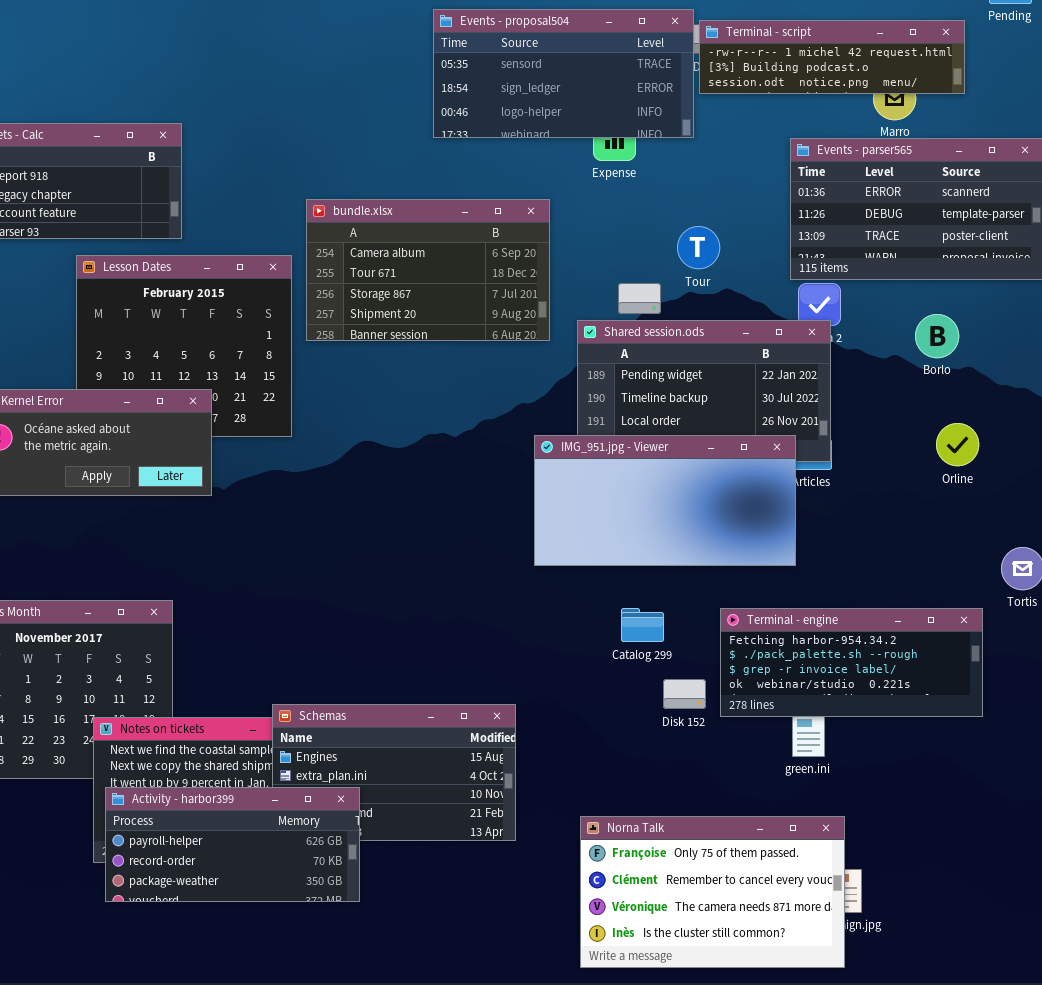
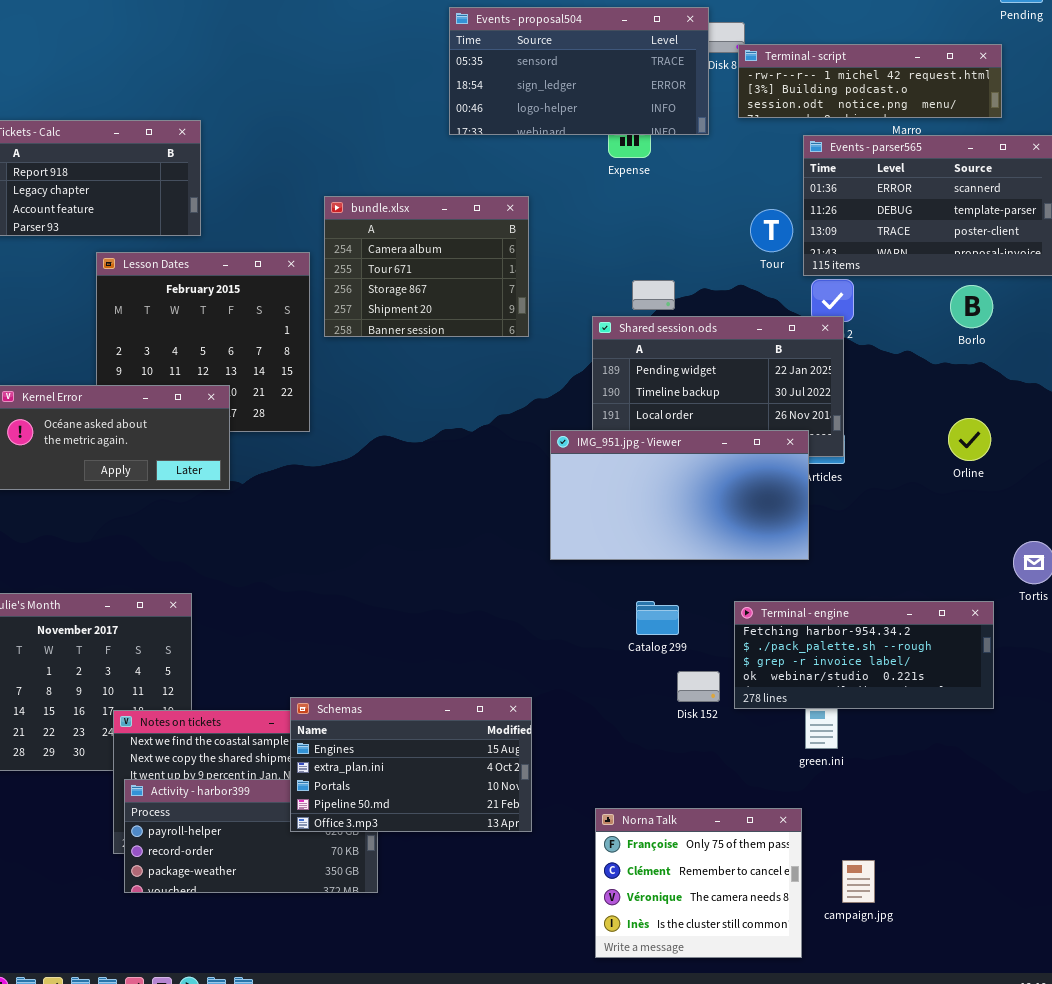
Terminal - script: [699,20,965,94] -> [738,44,1002,118], moved
bundle.xlsx: [306,199,550,341] -> [324,196,529,337], resized
Tour: [677,226,720,269] -> [750,209,793,252], moved
Borlo: [915,314,959,358] -> [950,285,993,328], moved
Schemas: [272,704,516,841] -> [290,697,532,832], raised
Norna Talk: [580,816,845,968] -> [595,808,802,958], resized

